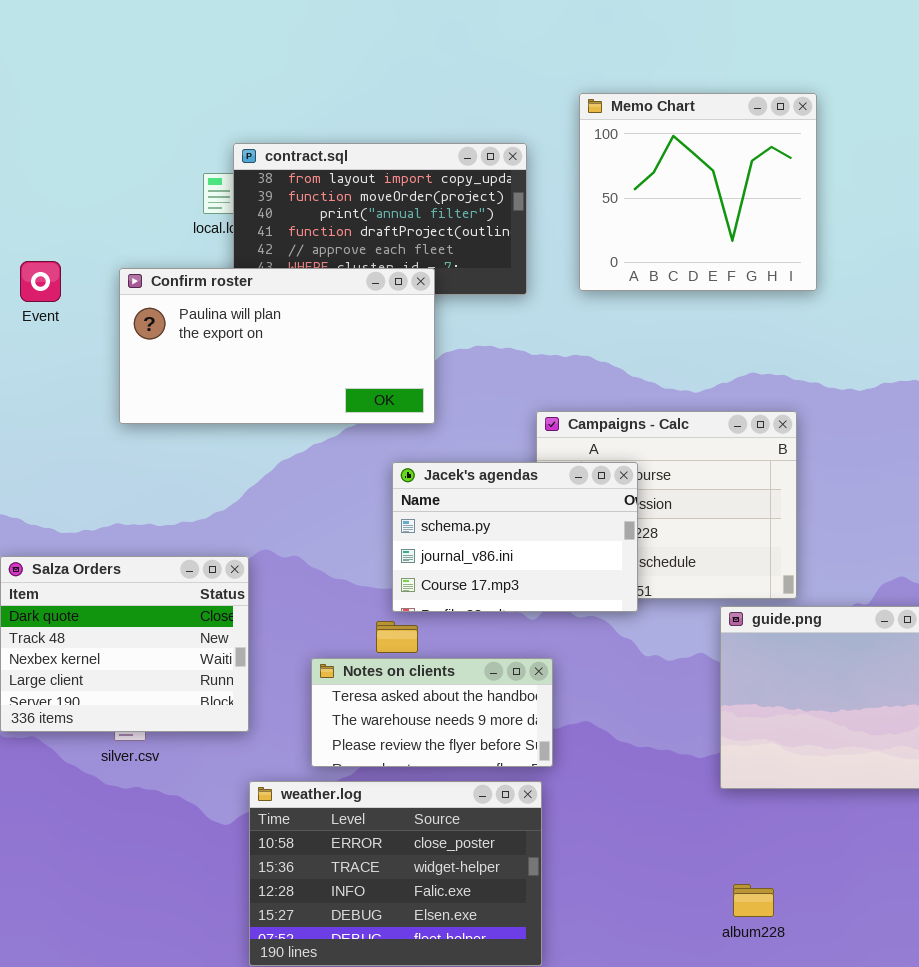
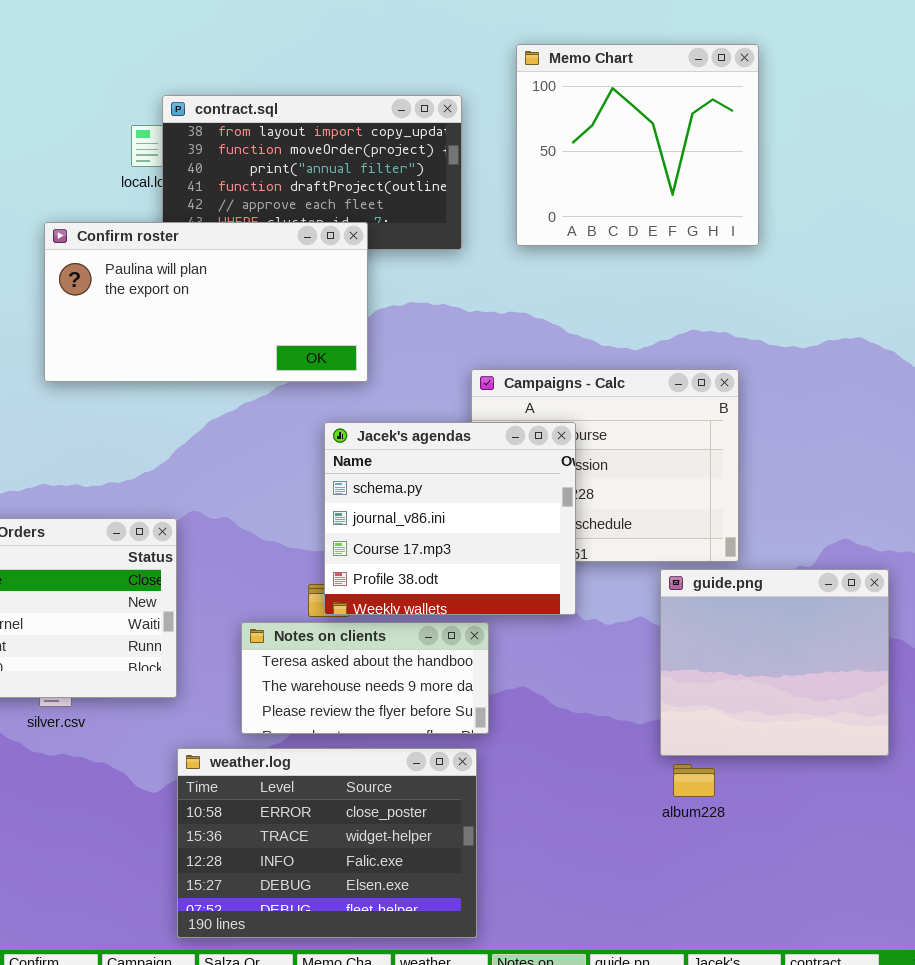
Jacek's agendas: [392,462,638,612] -> [324,422,576,615], resized
album228: [733,884,774,917] -> [673,764,715,797], moved

